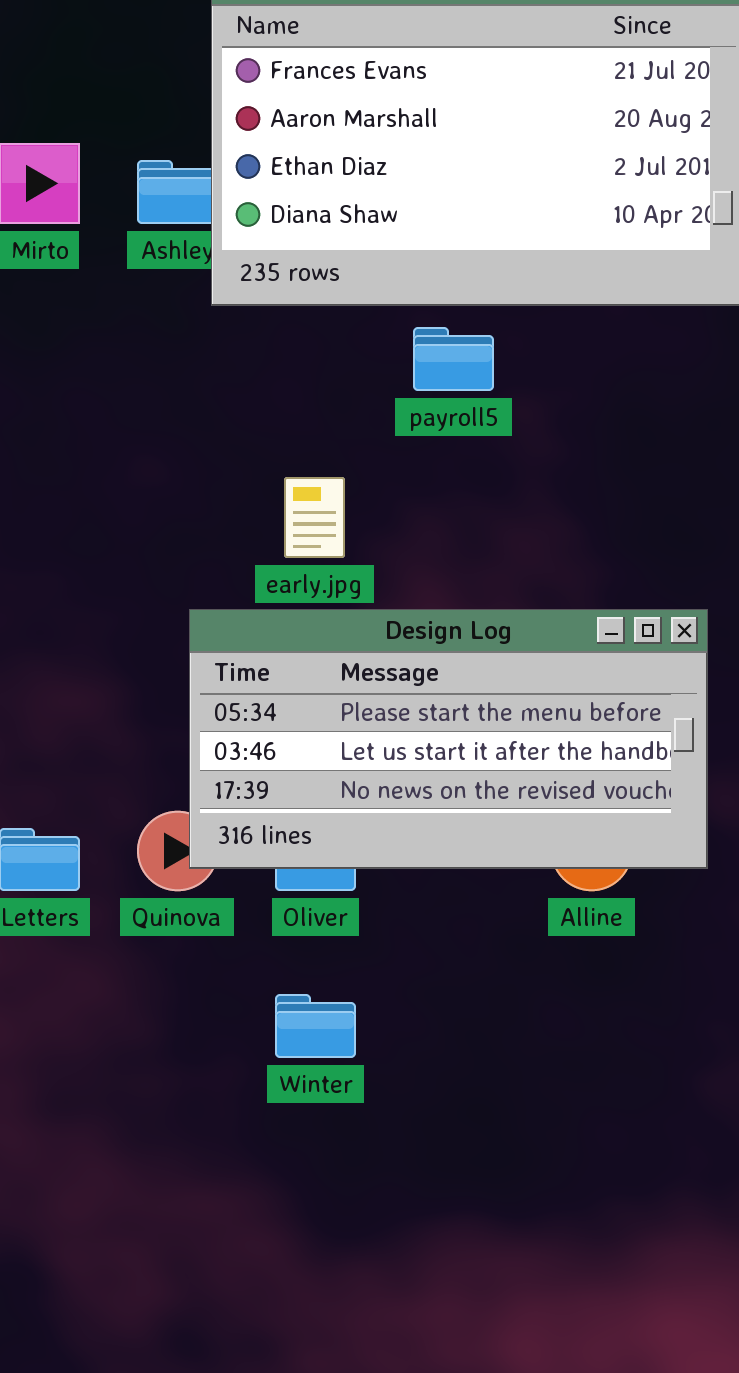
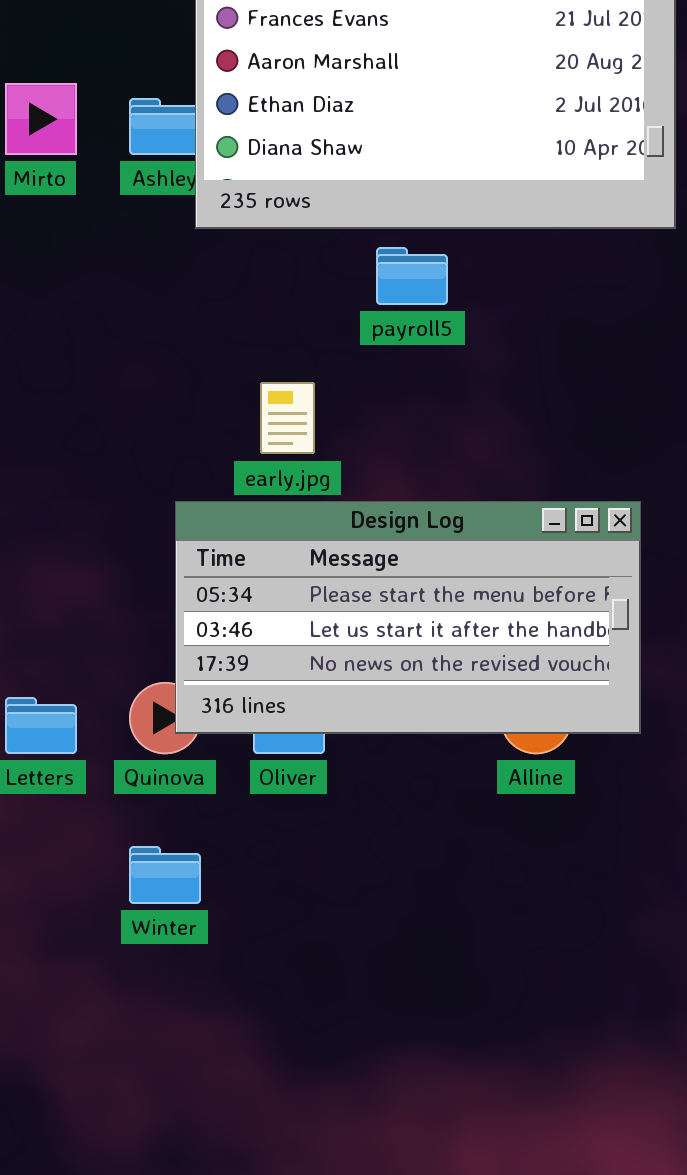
Winter: [275,994,356,1058] -> [129,846,201,904], moved

